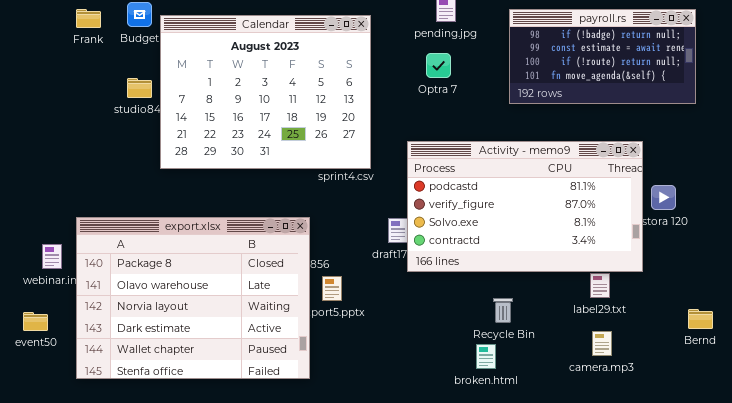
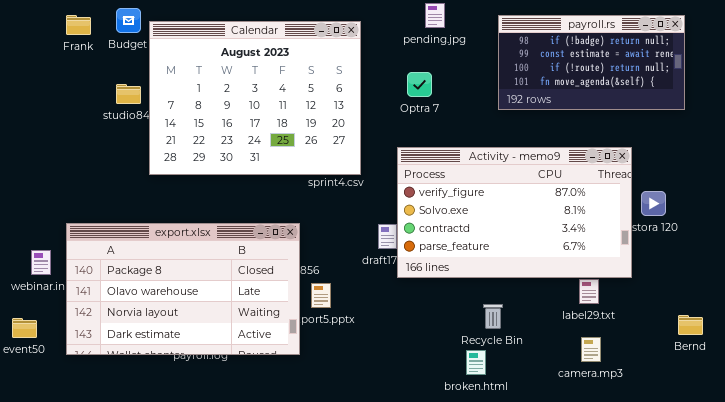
Optra 7: [426,53,451,78] -> [407,72,432,97], moved
Activity - memo9: [407,141,643,272] -> [397,147,632,278], scrolled down 1 row
export.xlsx: [76,217,310,379] -> [66,223,300,355], resized

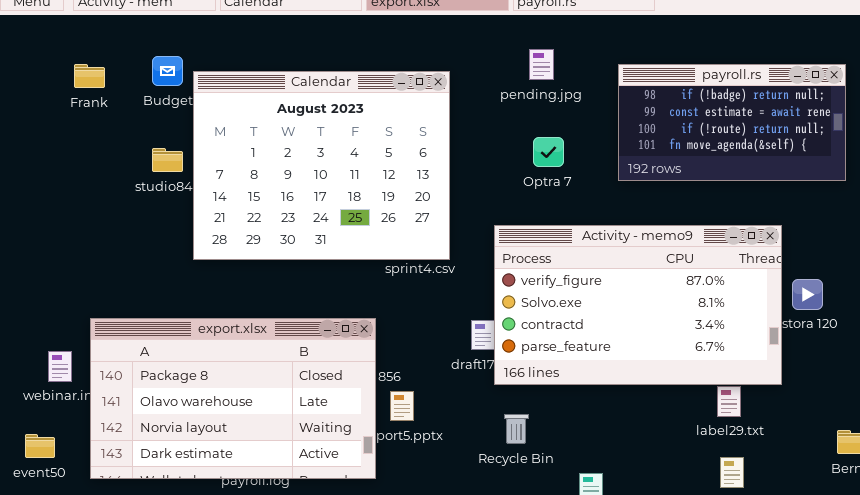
Frank: [66,15,91,35] -> [74,64,105,88], moved
Optra 7: [407,72,432,97] -> [533,137,564,167], moved
Recycle Bin: [483,304,503,329] -> [504,414,529,444], moved

